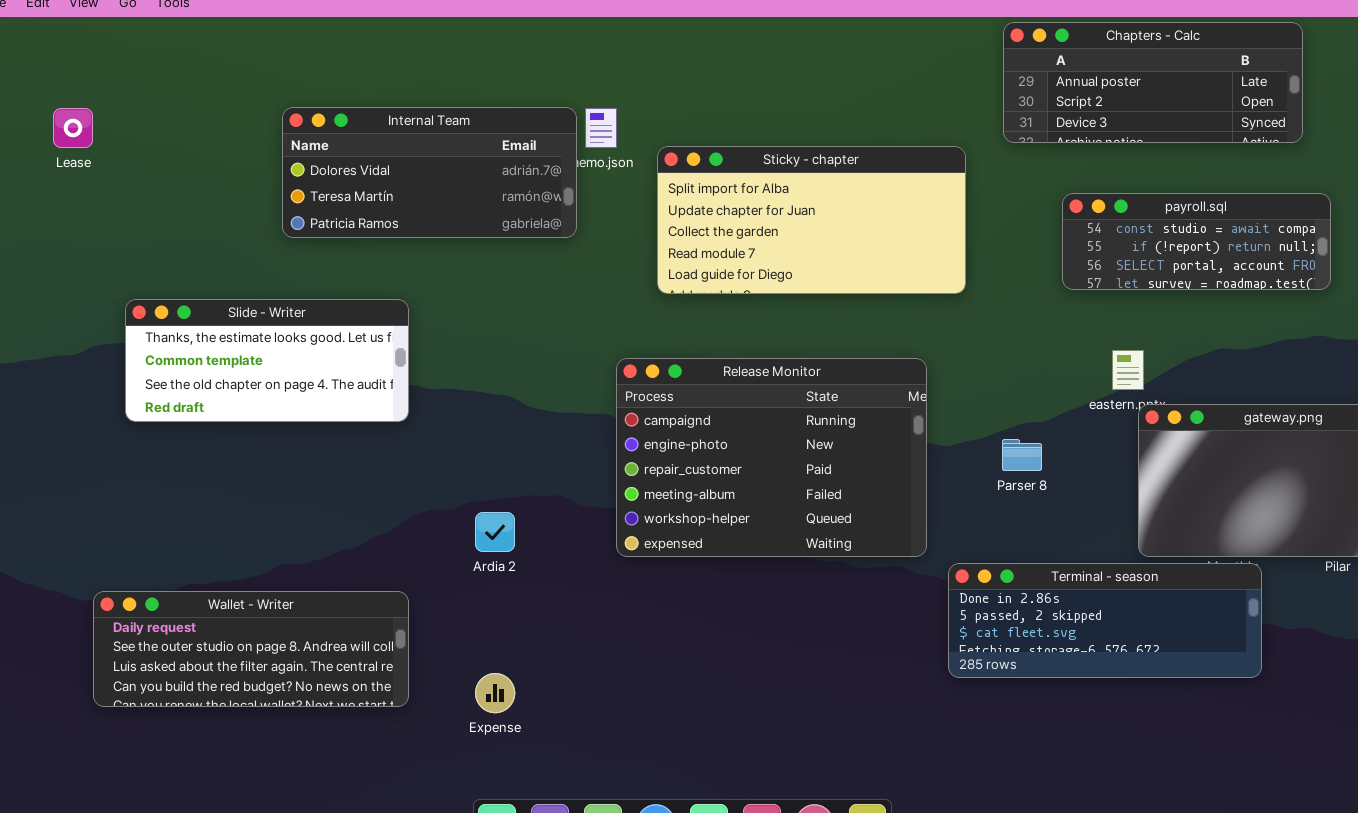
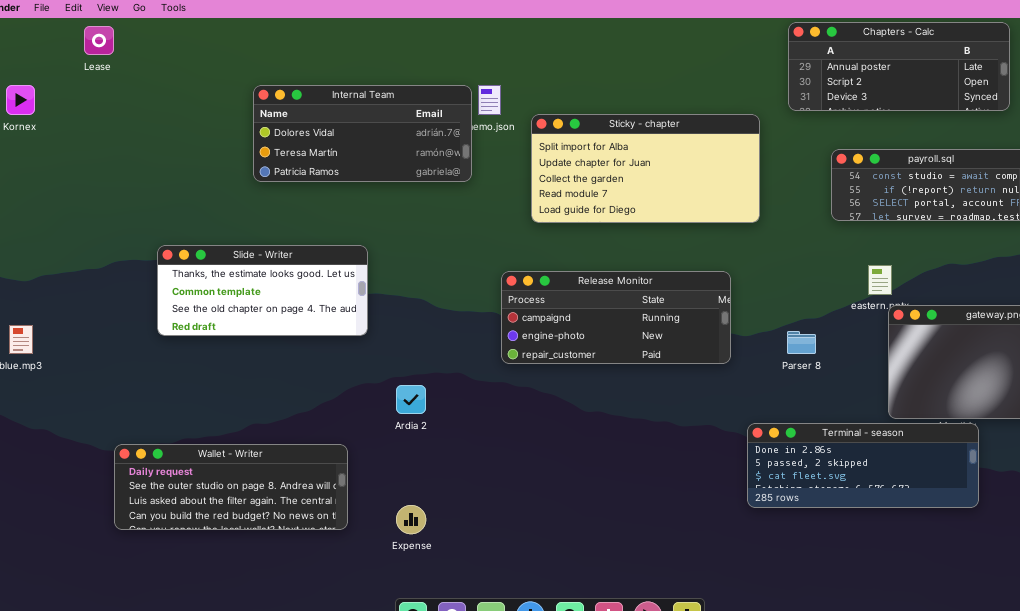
Lease: [53,108,93,148] -> [84,26,114,55], moved
Slide - Writer: [125,299,409,422] -> [157,245,368,336], moved
Release Monitor: [616,358,927,557] -> [501,271,731,364], resized

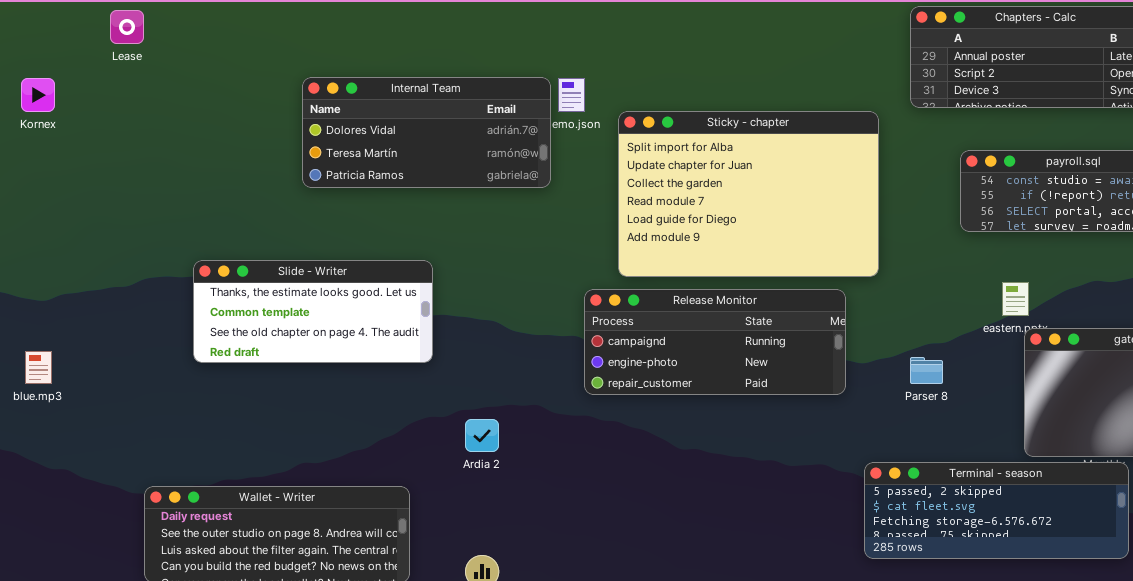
Sticky - chapter: [531,114,760,223] -> [618,111,879,277], resized
Terminal - season: [747,423,979,508] -> [864,462,1129,559], scrolled down 1 row

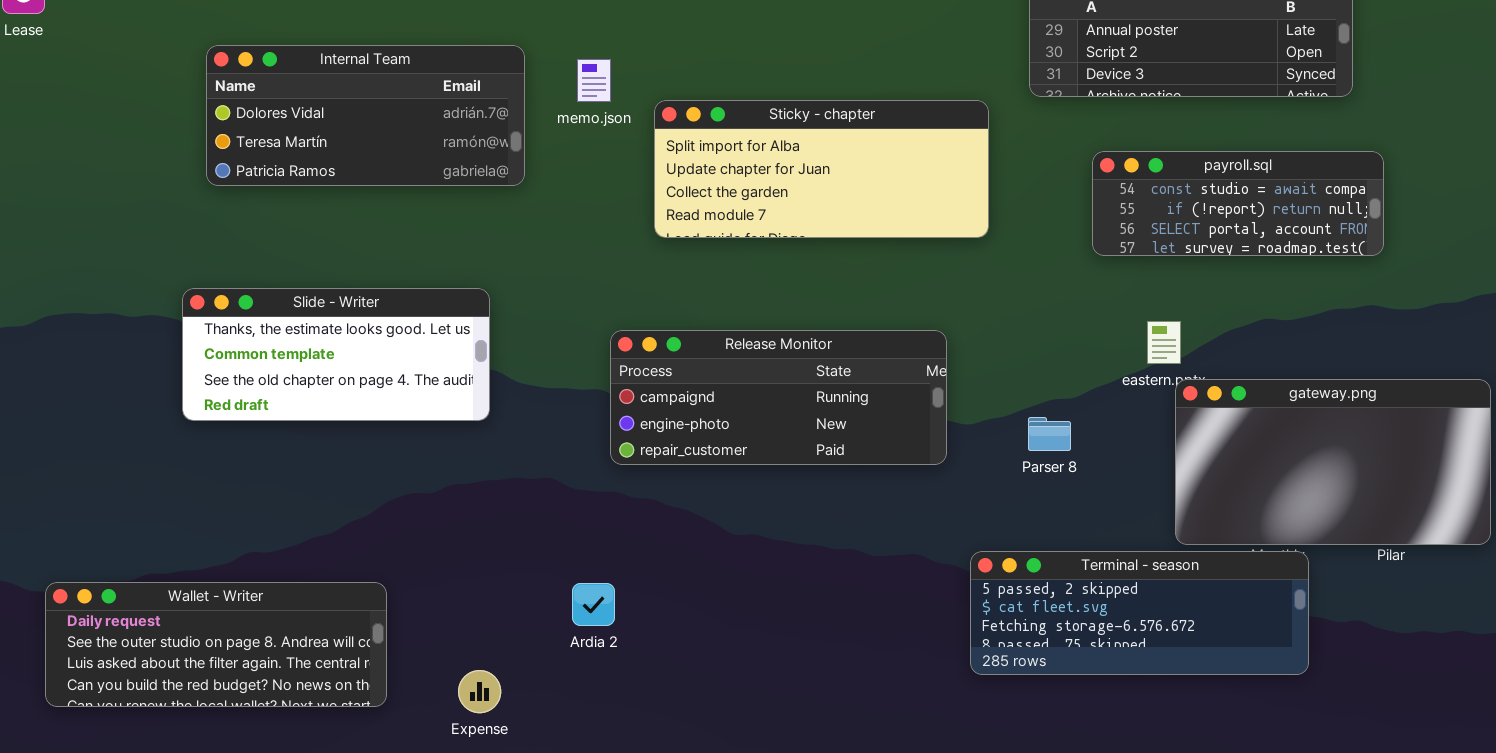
Internal Team: [302,77,551,188] -> [206,45,525,186], moved
Sticky - chapter: [618,111,879,277] -> [654,100,989,238], resized
Slide - Writer: [193,260,433,363] -> [182,288,490,421], moved
Ardia 2: [465,419,499,452] -> [572,583,615,626], moved

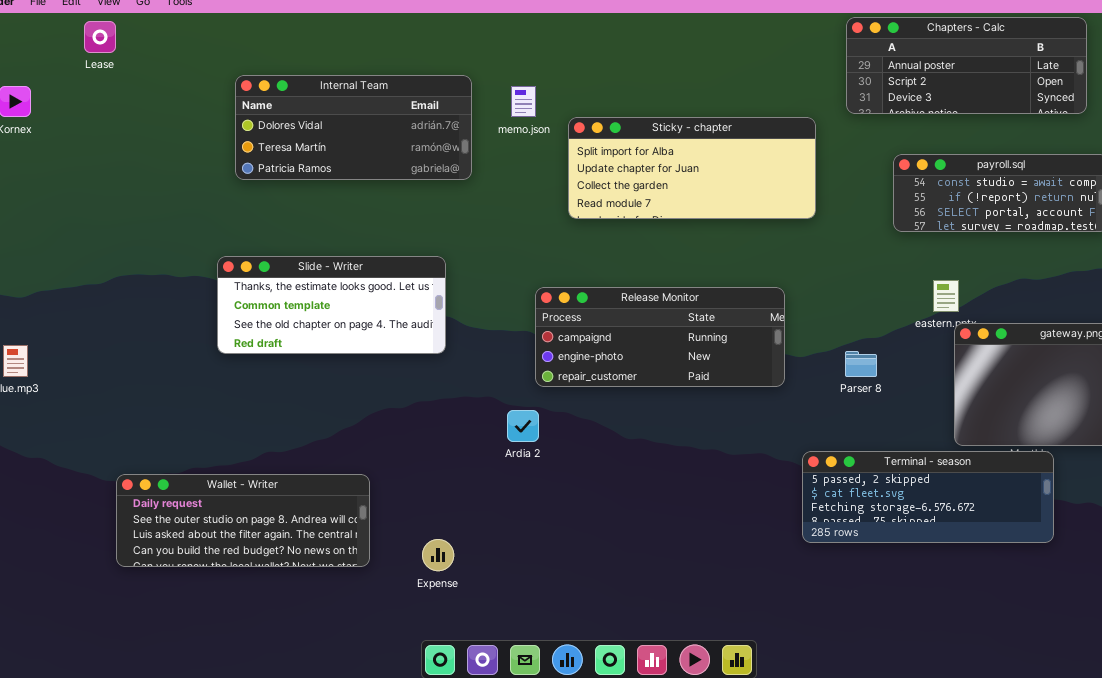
Ardia 2: [572,583,615,626] -> [507,410,539,442], moved

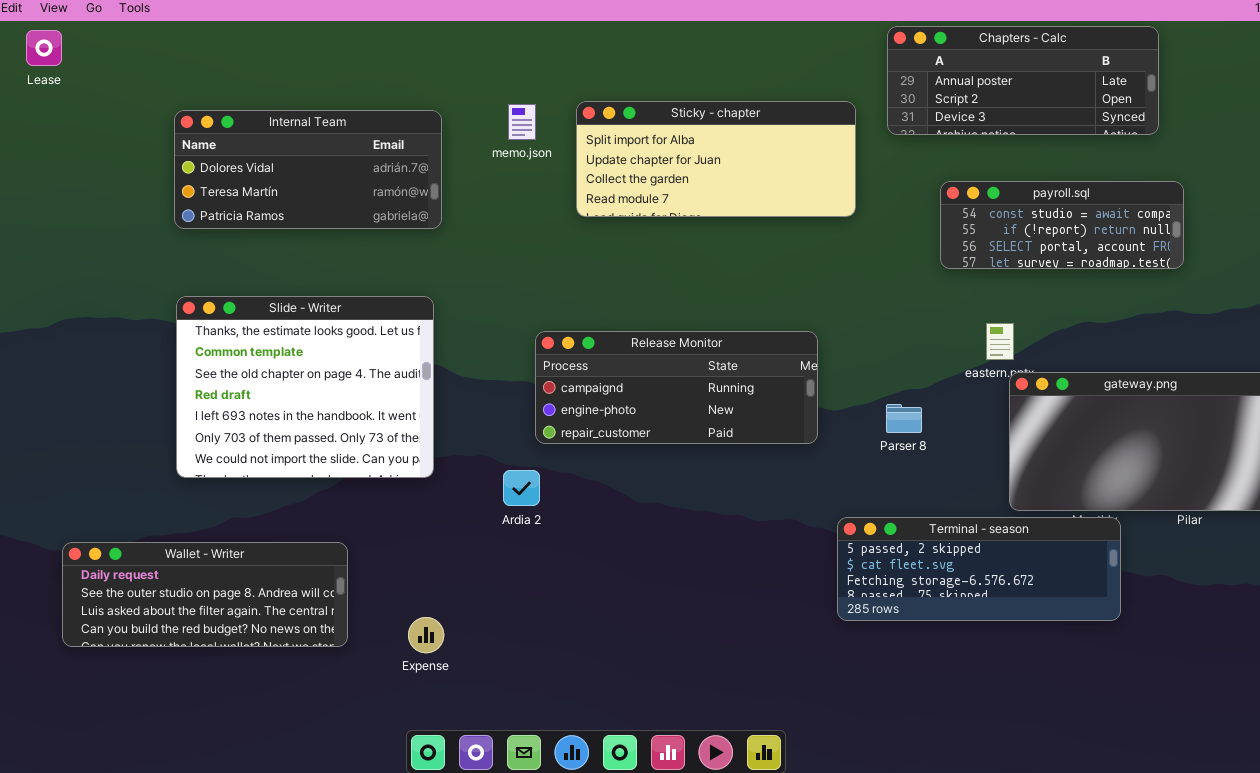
Internal Team: [235,75,472,180] -> [174,110,442,229], moved
Sticky - chapter: [568,117,816,219] -> [576,101,856,217], moved
Slide - Writer: [217,256,446,354] -> [176,296,434,478], resized

